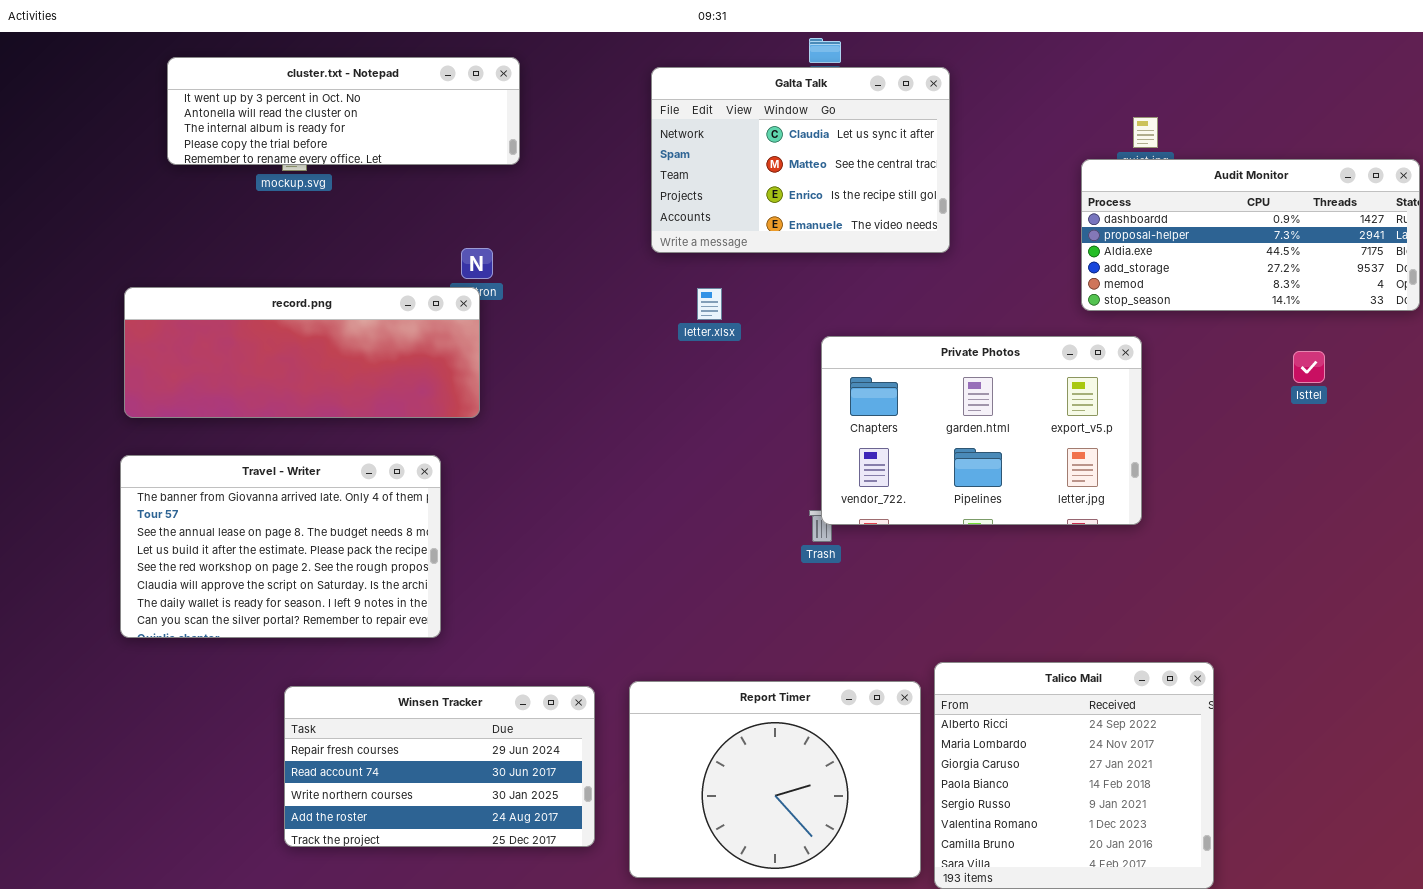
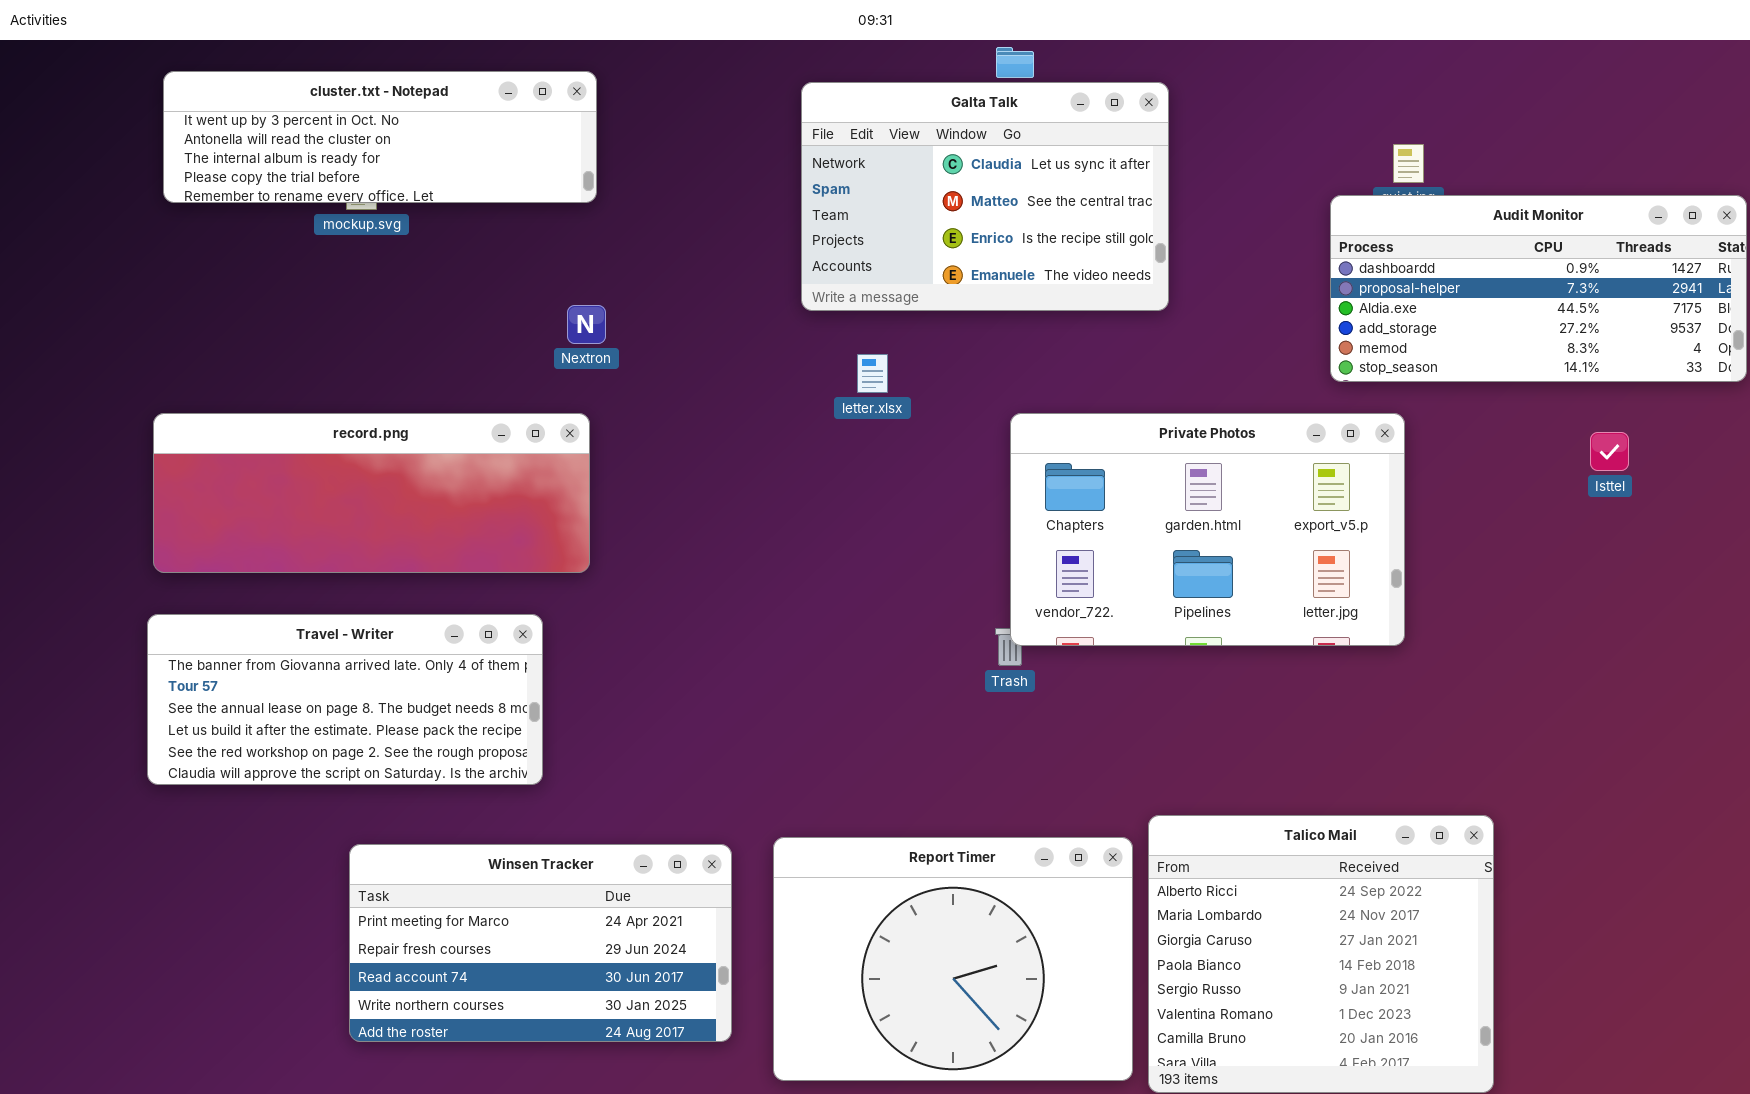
cluster.txt - Notepad: [167,57,520,165] -> [163,71,597,203], moved
record.png: [124,287,480,418] -> [153,413,590,573], moved
Travel - Writer: [120,455,441,638] -> [147,614,543,785], resized
Winsen Tracker: [284,686,595,847] -> [349,844,732,1042], scrolled up 1 row

